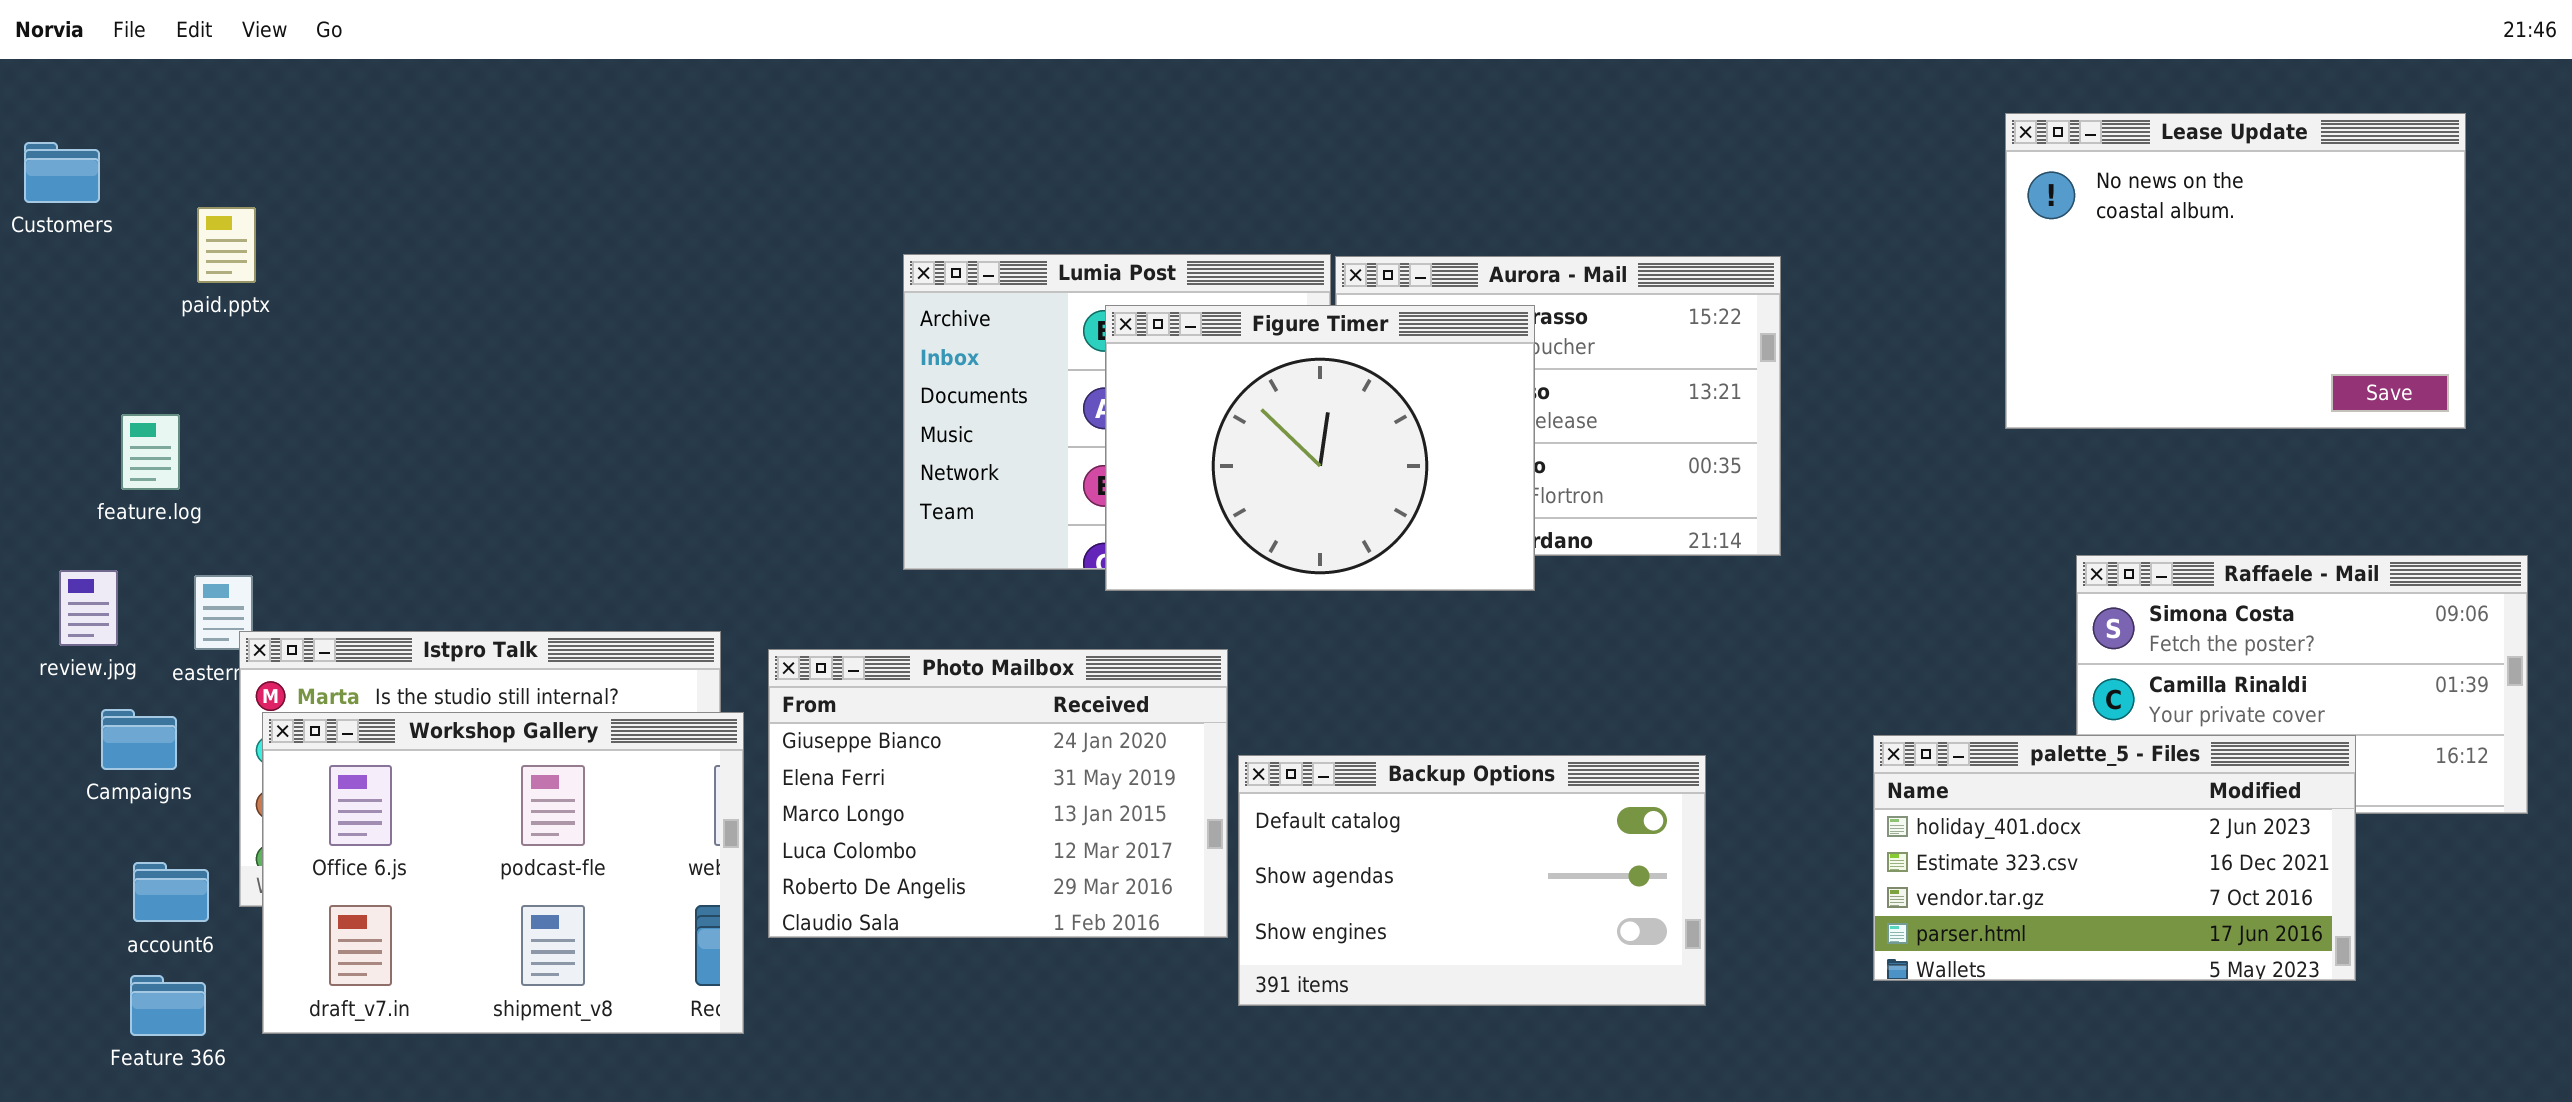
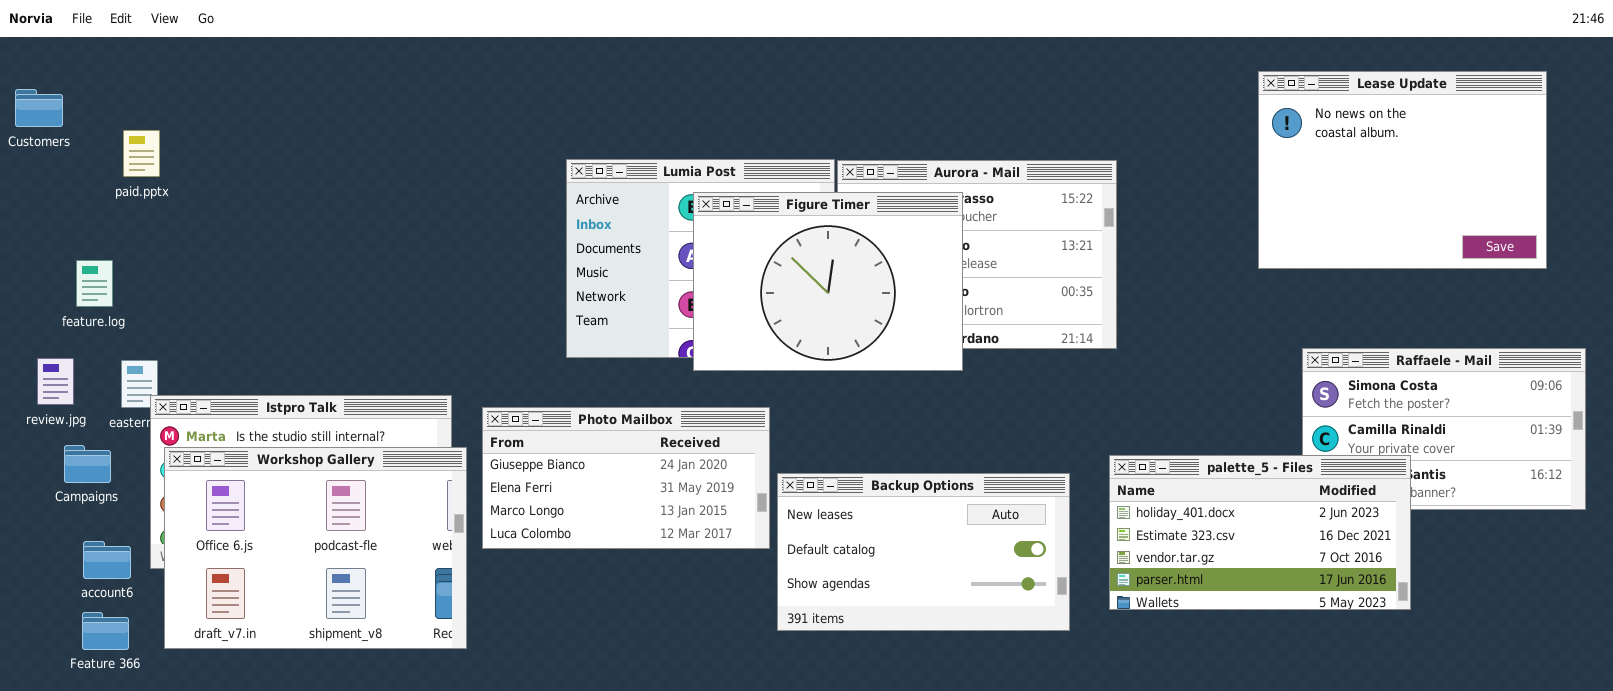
Photo Mailbox: [768,649,1228,938] -> [482,407,770,549], resized
palette_5 - Files: [1873,735,2356,981] -> [1109,455,1411,610], moved
Backup Options: [1238,755,1706,1006] -> [777,473,1070,631], scrolled up 1 row

